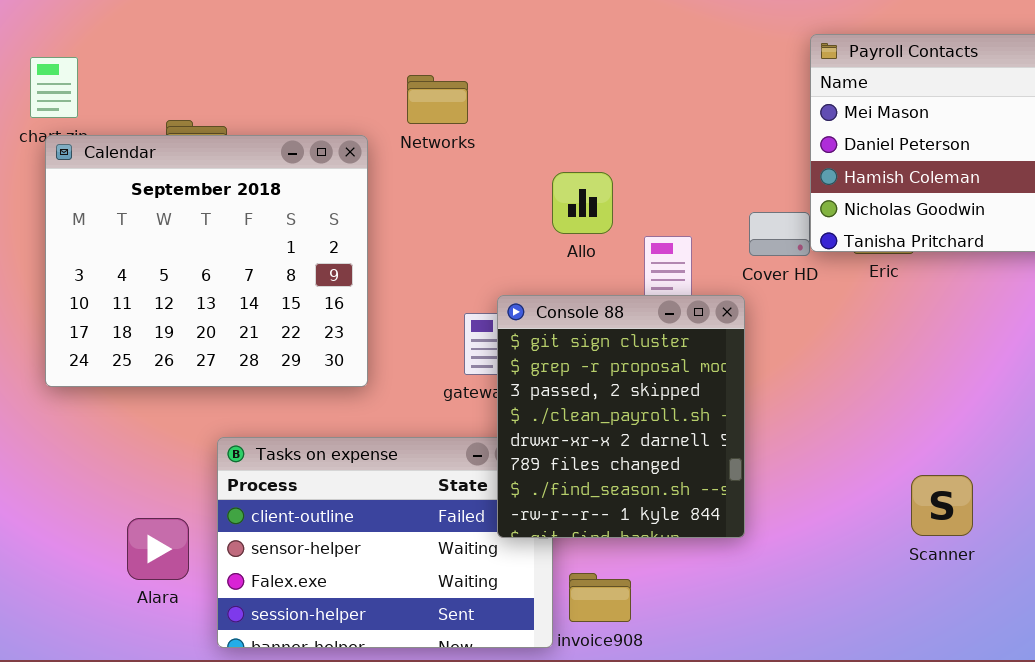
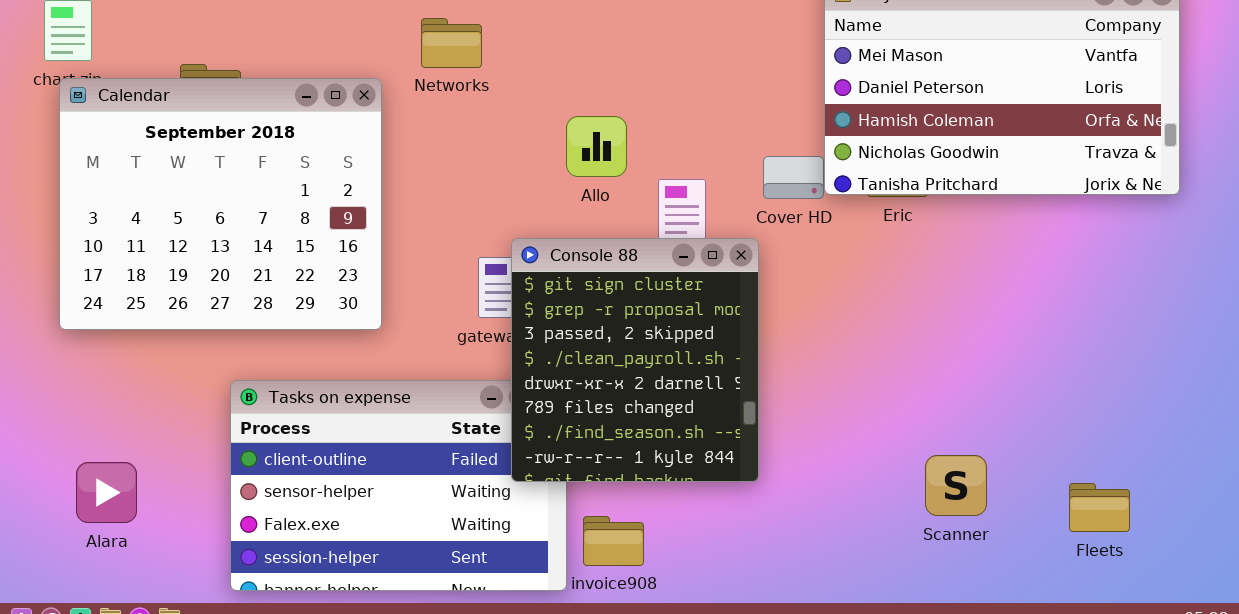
Scanner: [911,475,973,536] -> [925,455,987,516], moved
Alara: [127,518,189,580] -> [76,462,137,523], moved

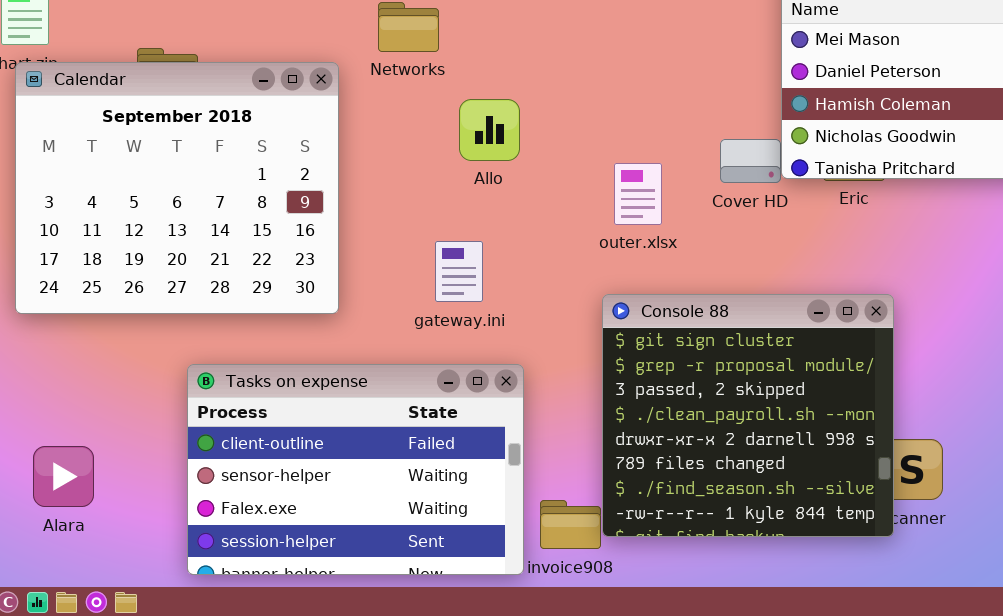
Allo: [566,116,627,177] -> [459,99,520,161], moved
Console 88: [511,238,759,482] -> [602,294,894,537], moved, resized

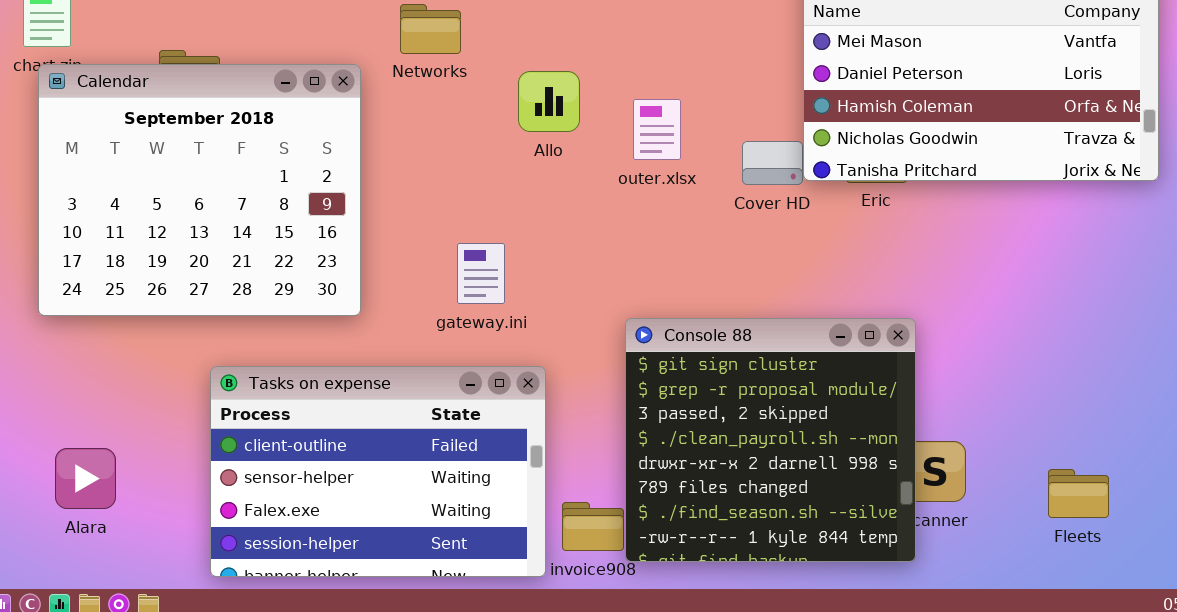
Allo: [459,99,520,161] -> [518,71,580,132], moved
outer.xlsx: [614,163,662,225] -> [633,99,681,160], moved
Console 88: [602,294,894,537] -> [625,318,916,562], moved

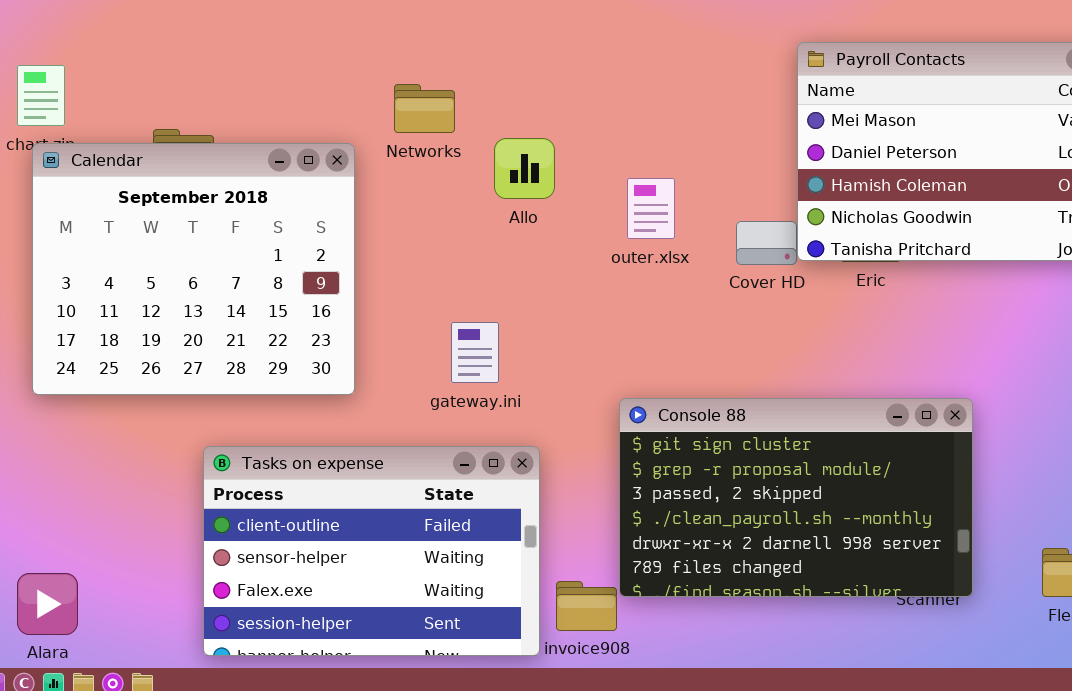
Allo: [518,71,580,132] -> [494,138,555,199], moved
Console 88: [625,318,916,562] -> [619,398,973,597], resized
Alara: [55,448,116,509] -> [17,573,78,635], moved

